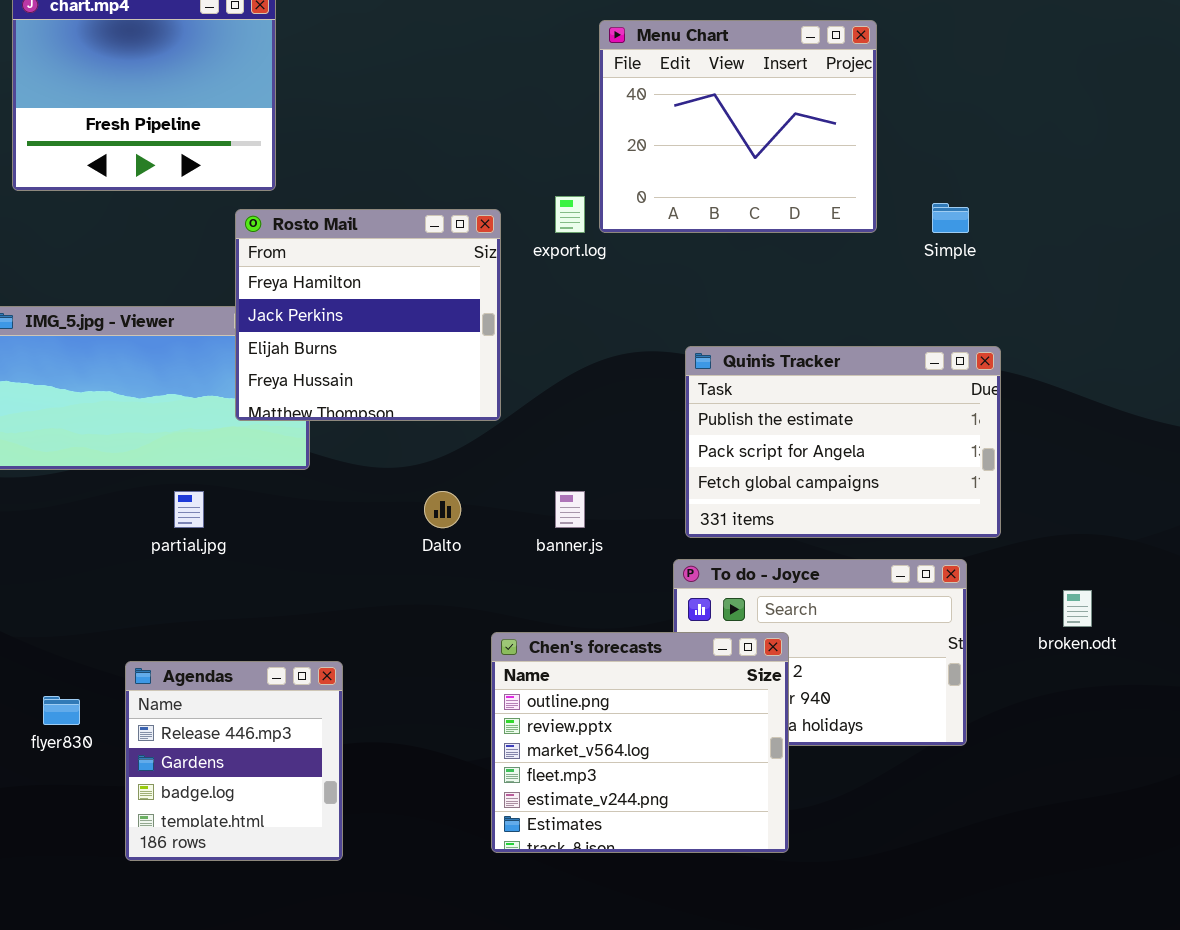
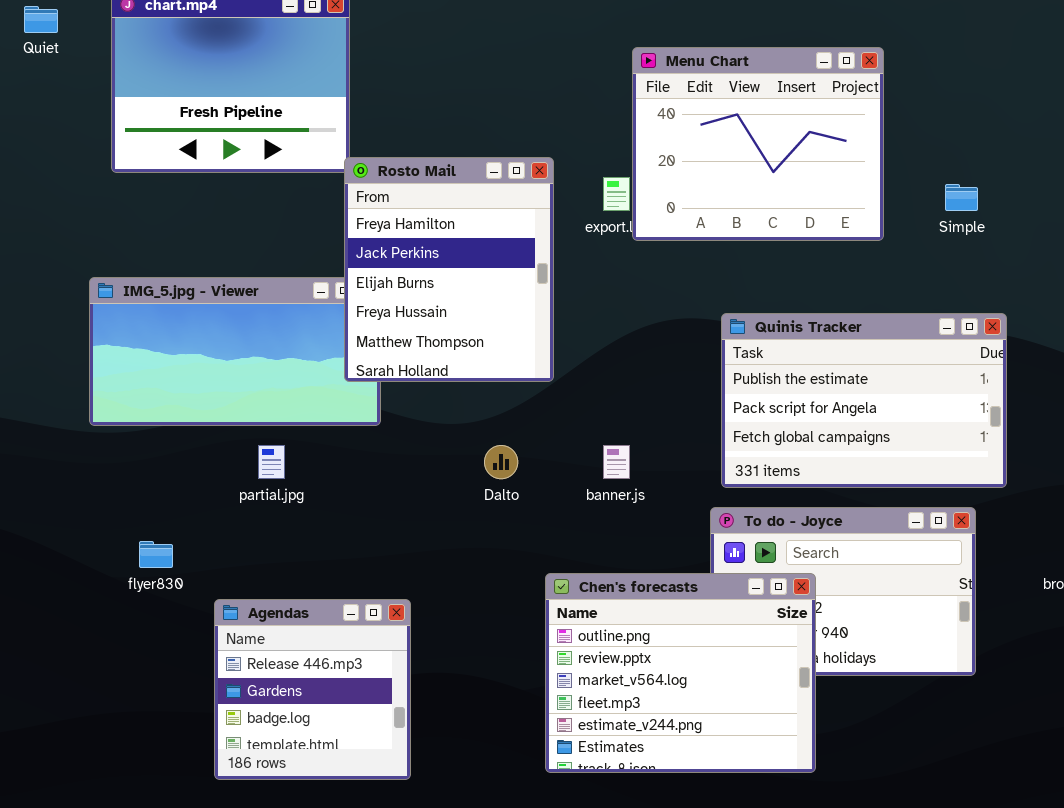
Menu Chart: [599,20,877,233] -> [632,47,884,241], moved
Rosto Mail: [235,209,501,421] -> [344,157,554,382], resized
flyer830: [43,696,80,725] -> [139,541,173,568], moved

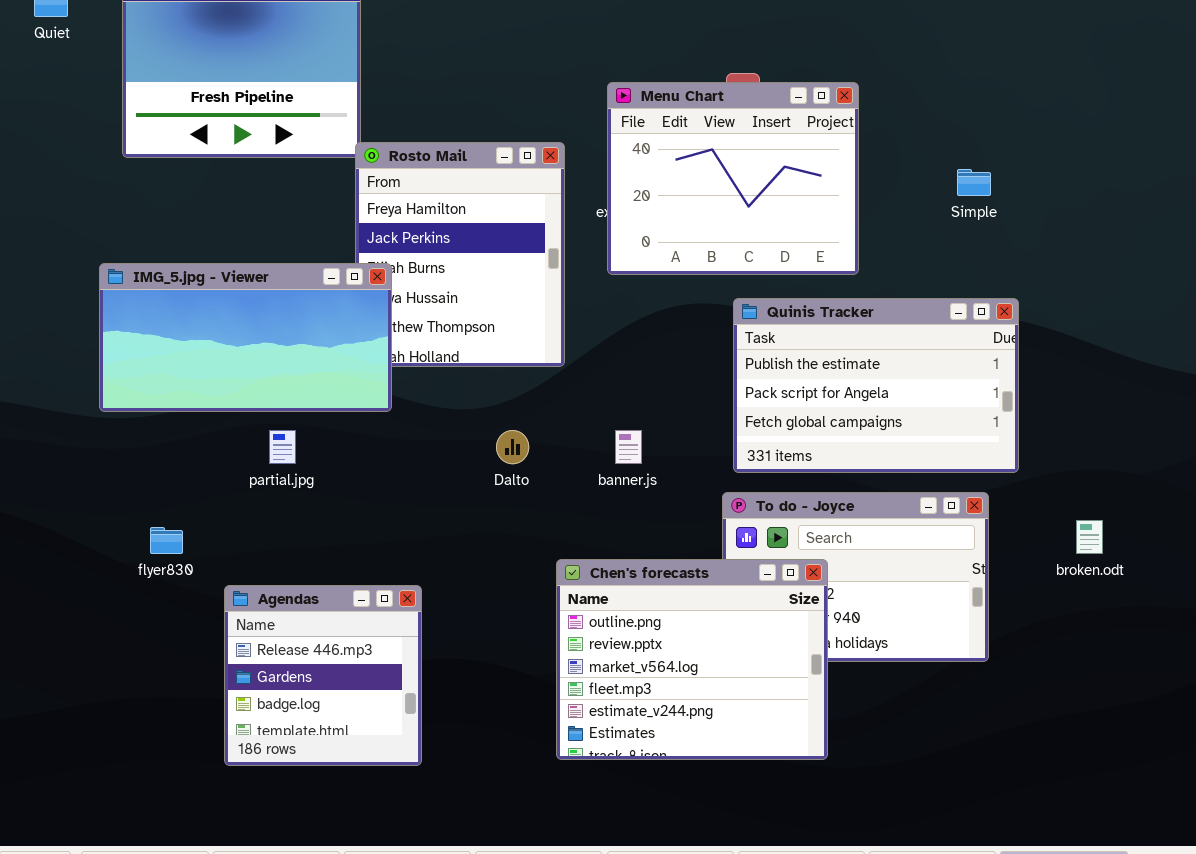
Menu Chart: [632,47,884,241] -> [607,82,859,275], moved
IMG_5.jpg - Viewer: [89,277,381,426] -> [99,263,392,412], raised

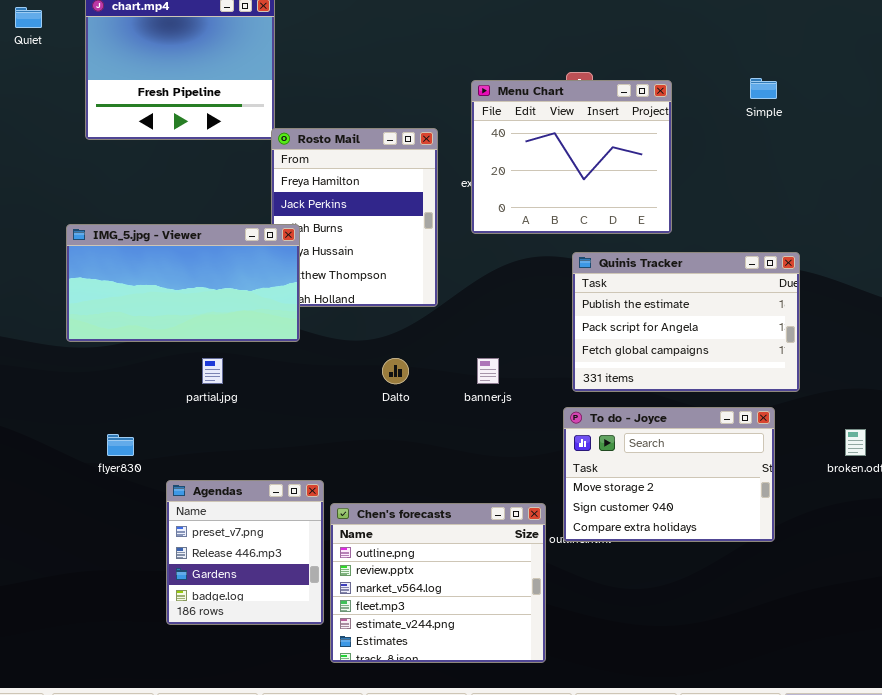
Simple: [957,169,991,196] -> [750,78,777,99], moved
Chen's forecasts: [556,559,828,760] -> [330,503,546,663], moved
Agendas: [224,585,422,766] -> [166,480,324,625], scrolled up 1 row

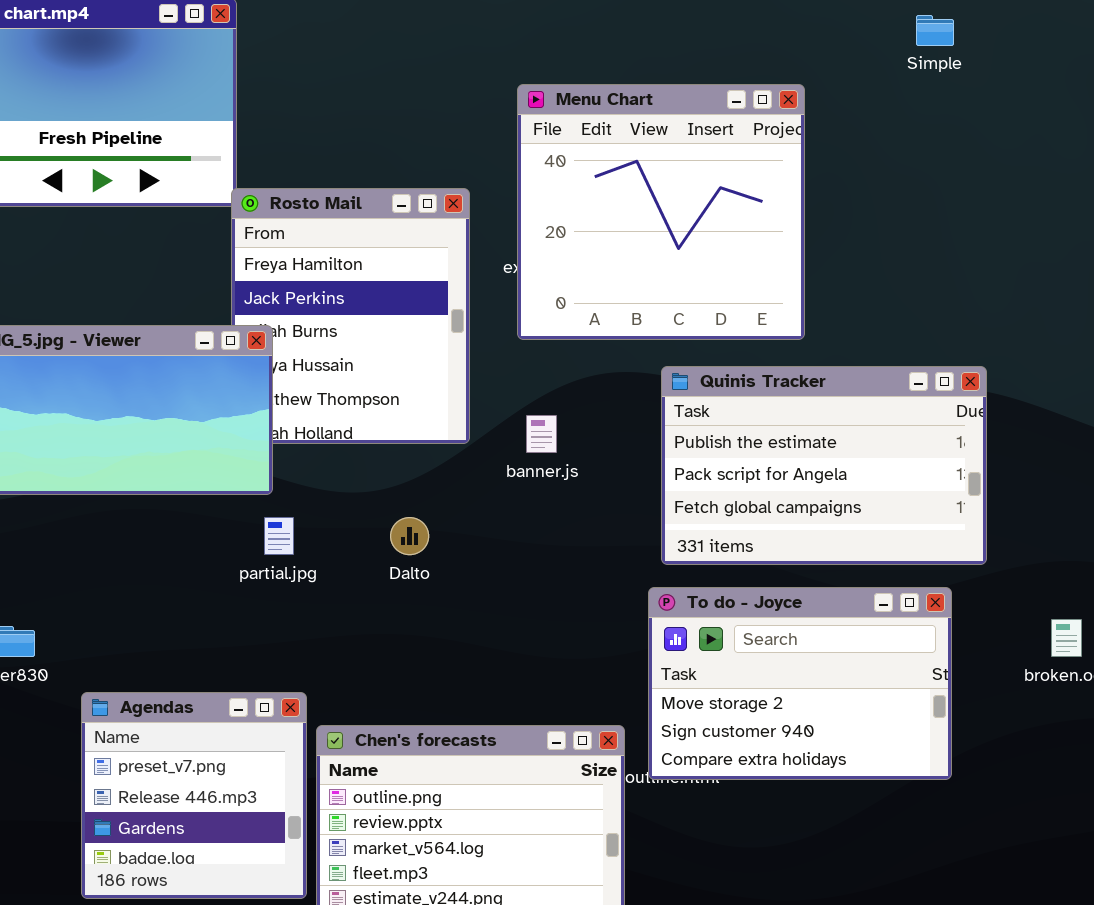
Simple: [750,78,777,99] -> [916,15,954,46], moved
Menu Chart: [471,80,672,234] -> [517,84,805,340], resized
partial.jpg: [202,358,223,384] -> [264,517,294,555], moved
banner.js: [477,358,499,384] -> [526,415,557,453], moved

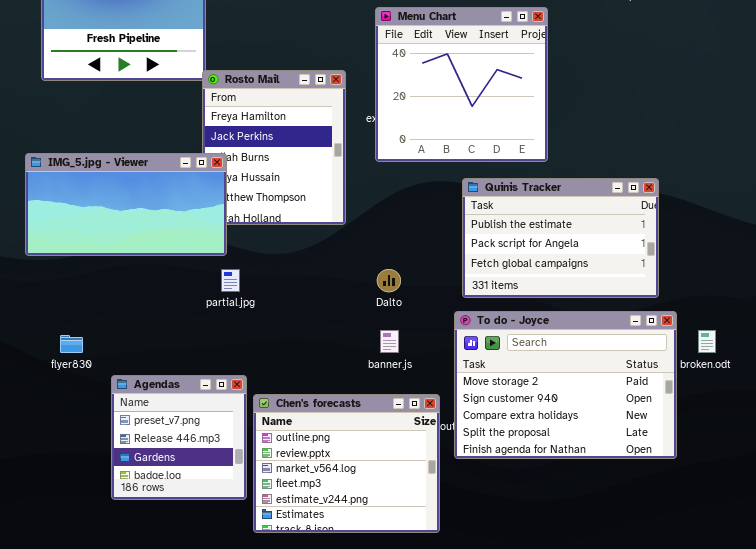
banner.js: [526,415,557,453] -> [380,330,399,353], moved
Dalto: [390,517,429,555] -> [377,269,401,292], moved
To do - Joyce: [648,587,952,780] -> [454,311,677,459], resized

